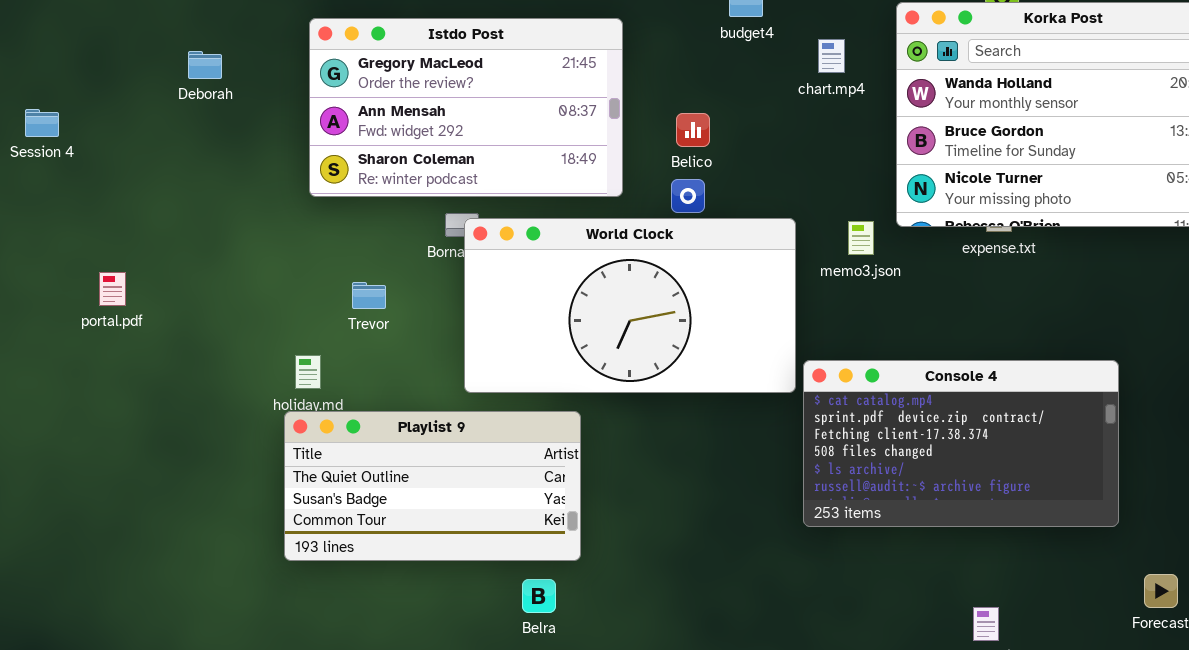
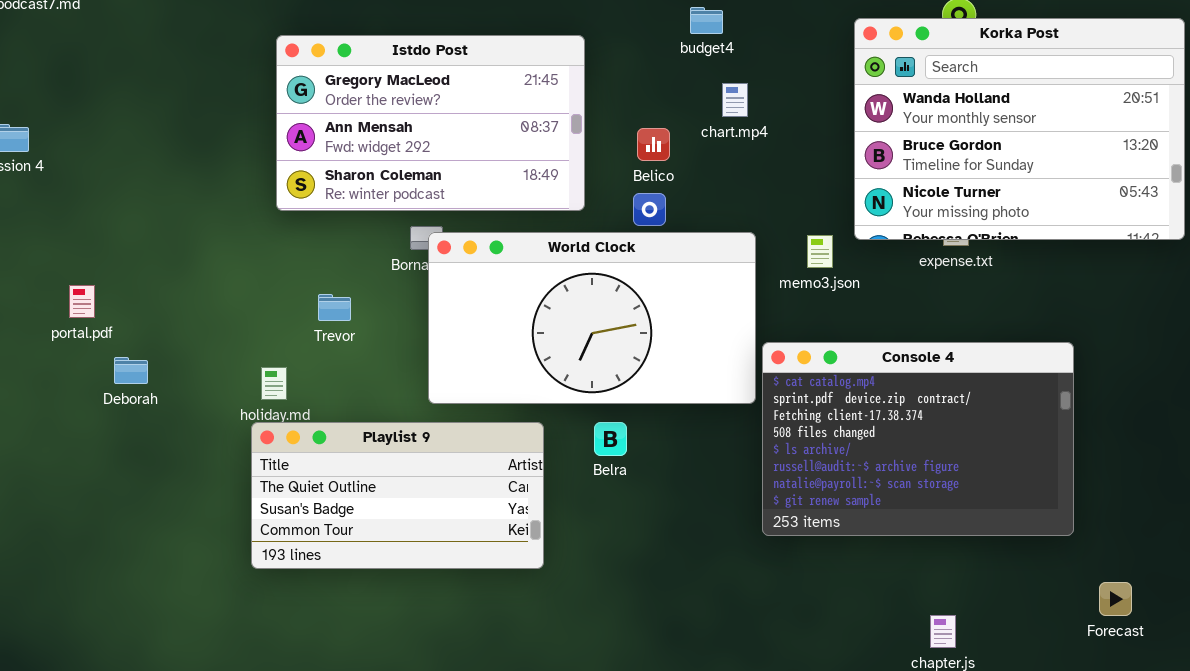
chart.mp4: [818,39,845,73] -> [722,83,748,117], moved
Deborah: [188,51,222,79] -> [114,357,148,384], moved
Console 4: [803,360,1119,527] -> [762,342,1074,536], resized
Belra: [522,579,556,613] -> [594,422,627,456], moved

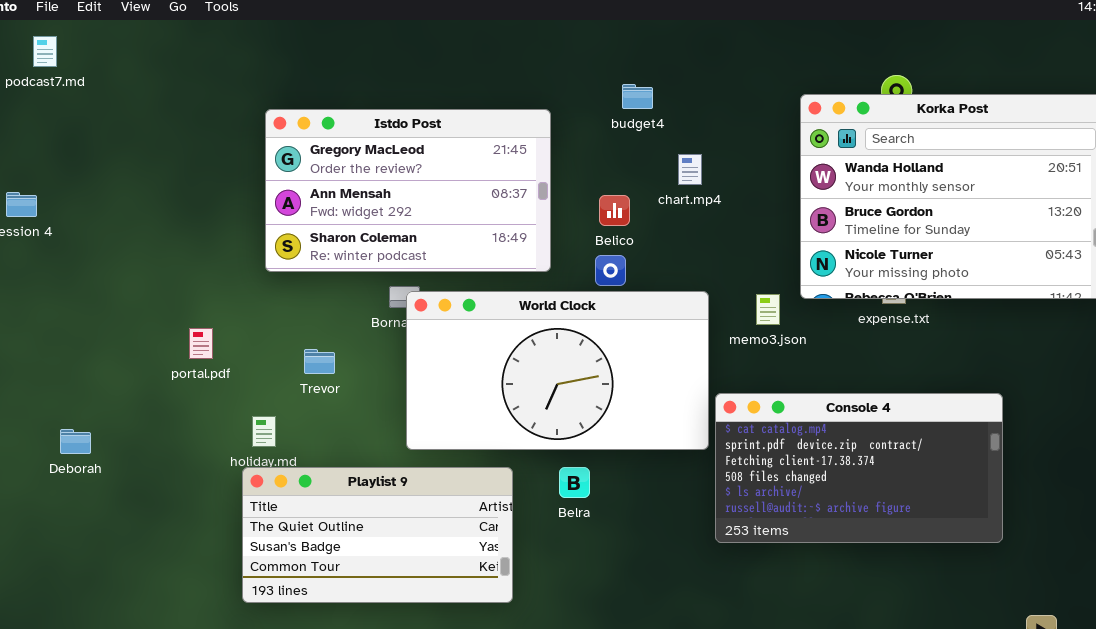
budget4: [690,7,723,34] -> [622,84,653,109], moved
portal.pdf: [69,285,95,318] -> [189,328,213,359], moved
Console 4: [762,342,1074,536] -> [715,393,1003,543], resized
Deborah: [114,357,148,384] -> [60,429,91,454], moved

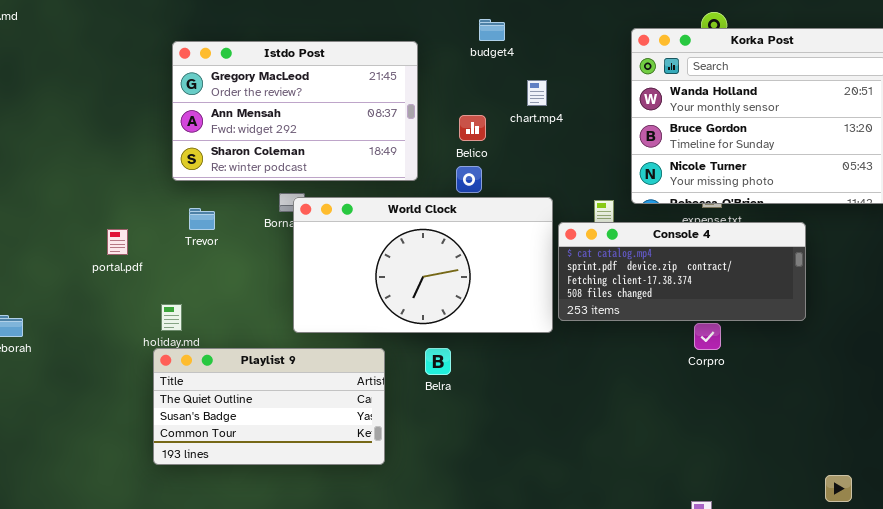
Trevor: [304,349,335,374] -> [189,208,215,230], moved
Console 4: [715,393,1003,543] -> [558,222,806,321], moved, resized

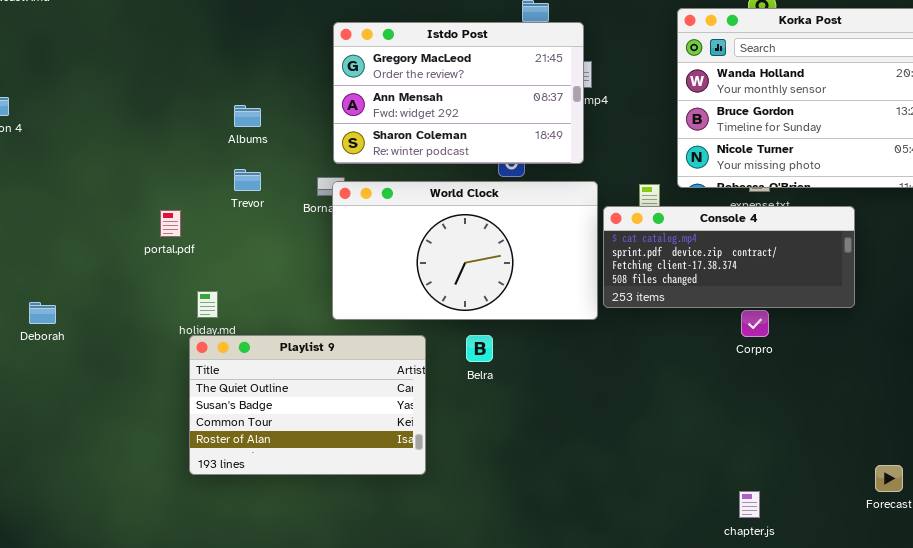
Istdo Post: [172,41,418,181] -> [333,22,584,164], moved
Trevor: [189,208,215,230] -> [234,169,261,191], moved
portal.pdf: [107,229,128,255] -> [160,210,181,237], moved
Playlist 9: [153,348,385,465] -> [189,335,426,475], resized

